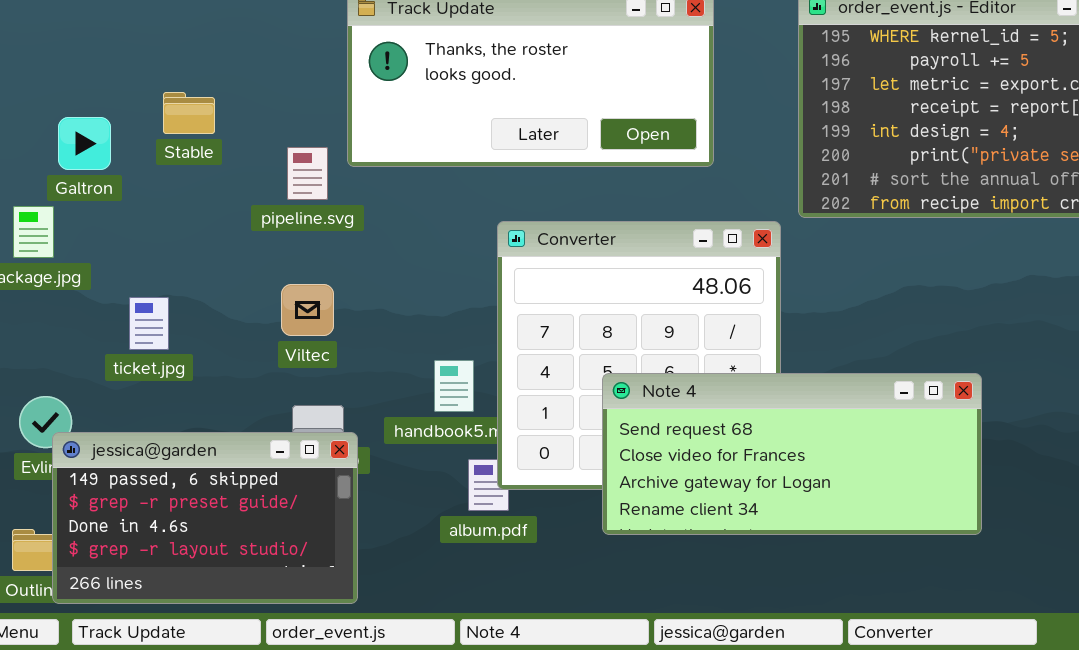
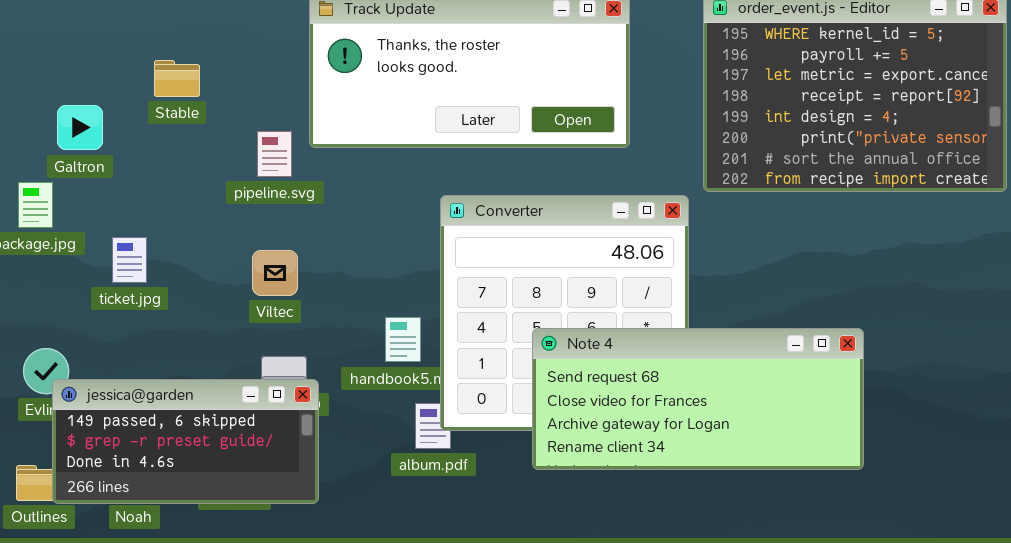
Stable: [163,92,215,134] -> [154,60,200,97], moved
ticket.jpg: [129,297,169,350] -> [112,237,147,283], moved
jessica@garden: [52,432,358,604] -> [52,379,319,504], resized

